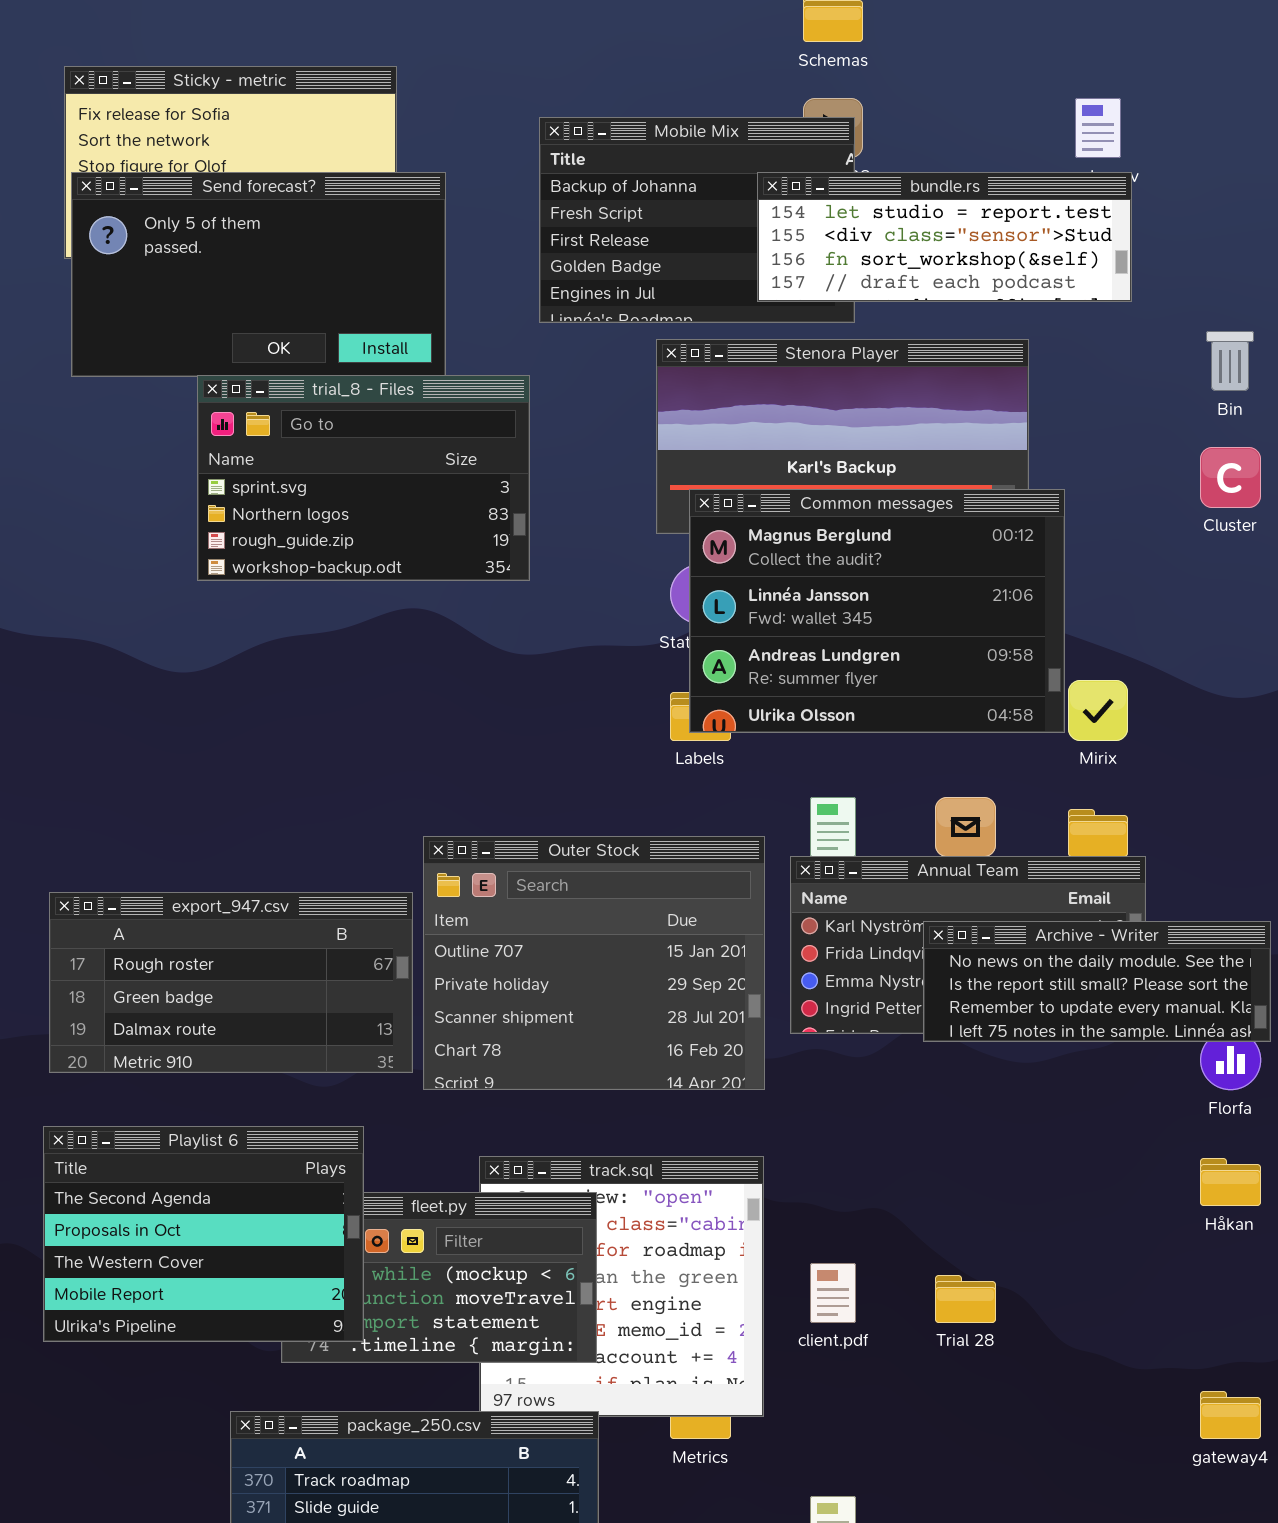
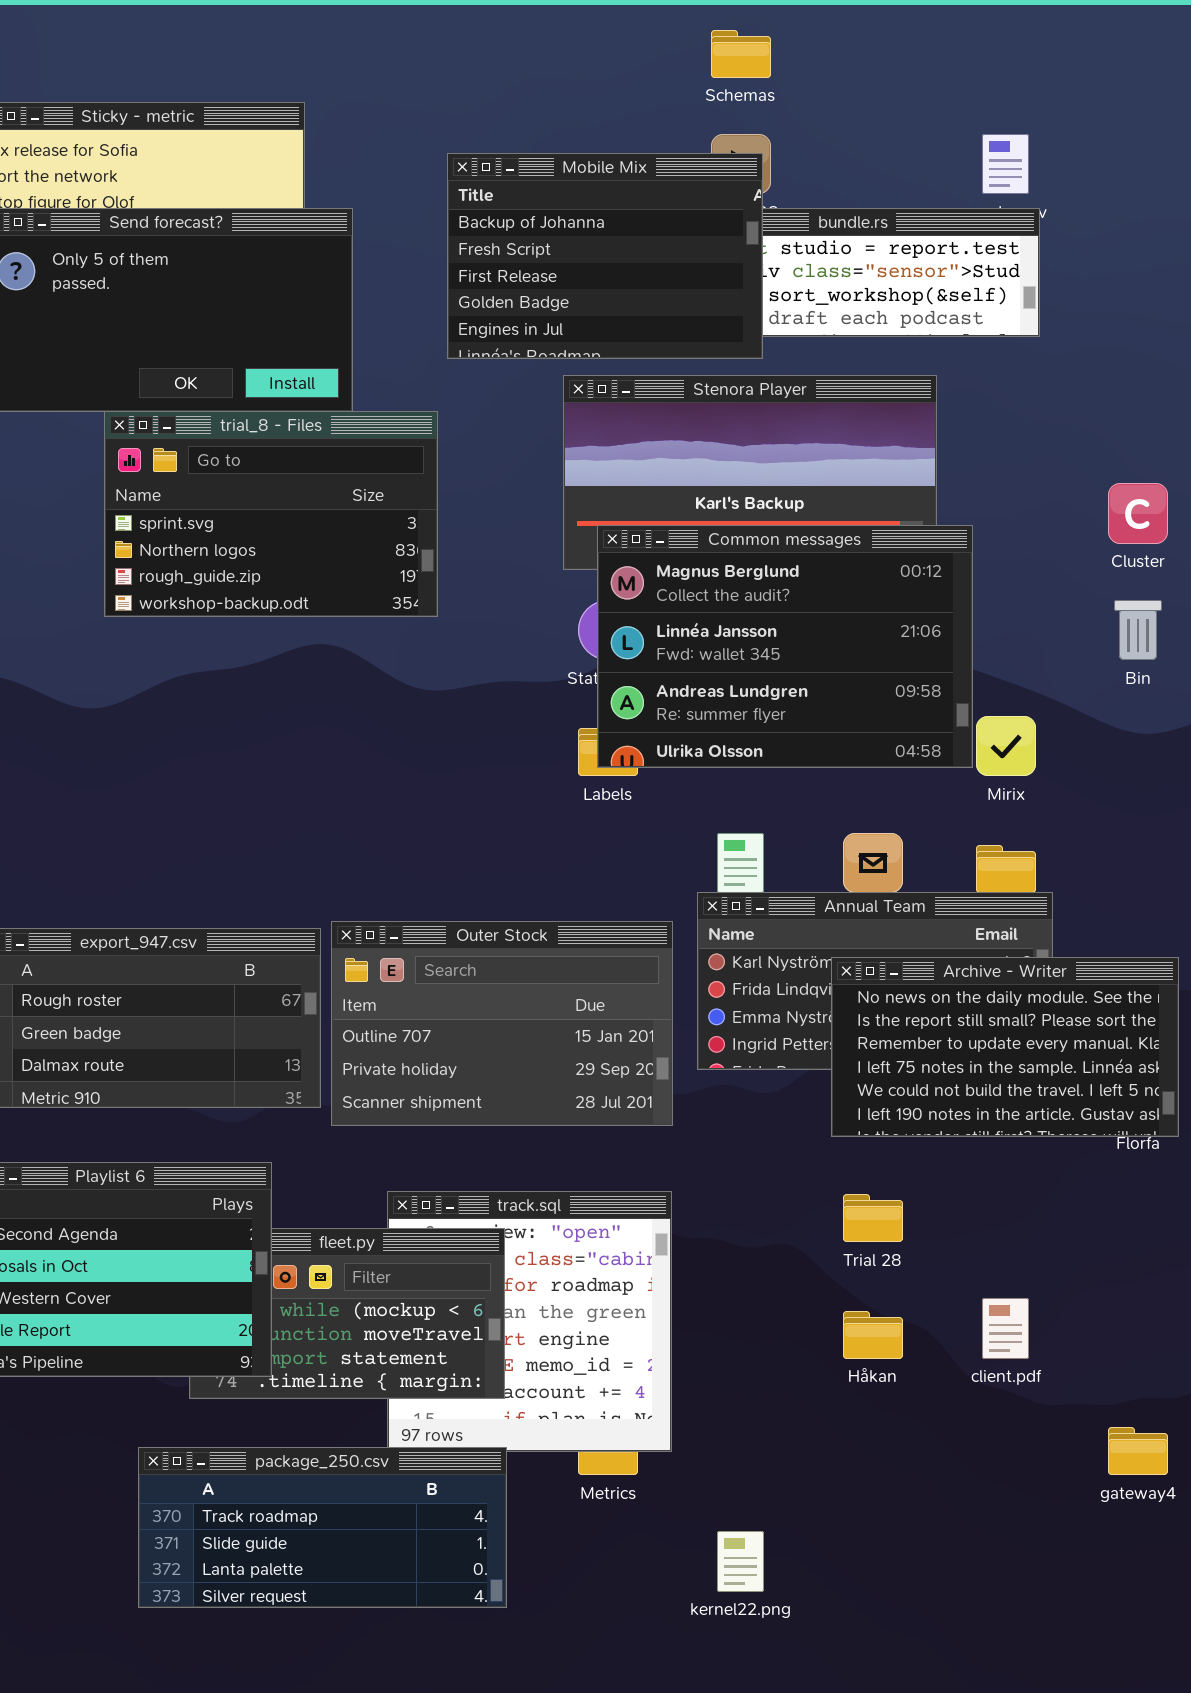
Mobile Mix: [539,117,855,323] -> [447,153,763,359], raised
Bin: [1206,331,1254,391] -> [1114,600,1162,660], moved
Outer Stock: [423,836,765,1090] -> [331,921,673,1126], resized
Archive - Writer: [923,921,1271,1042] -> [831,957,1179,1137], resized
Håkan: [1200,1158,1261,1206] -> [843,1311,903,1359], moved
client.pdf: [810,1263,856,1323] -> [982,1298,1029,1359], moved
Trial 28: [935,1275,996,1323] -> [843,1194,903,1242], moved

